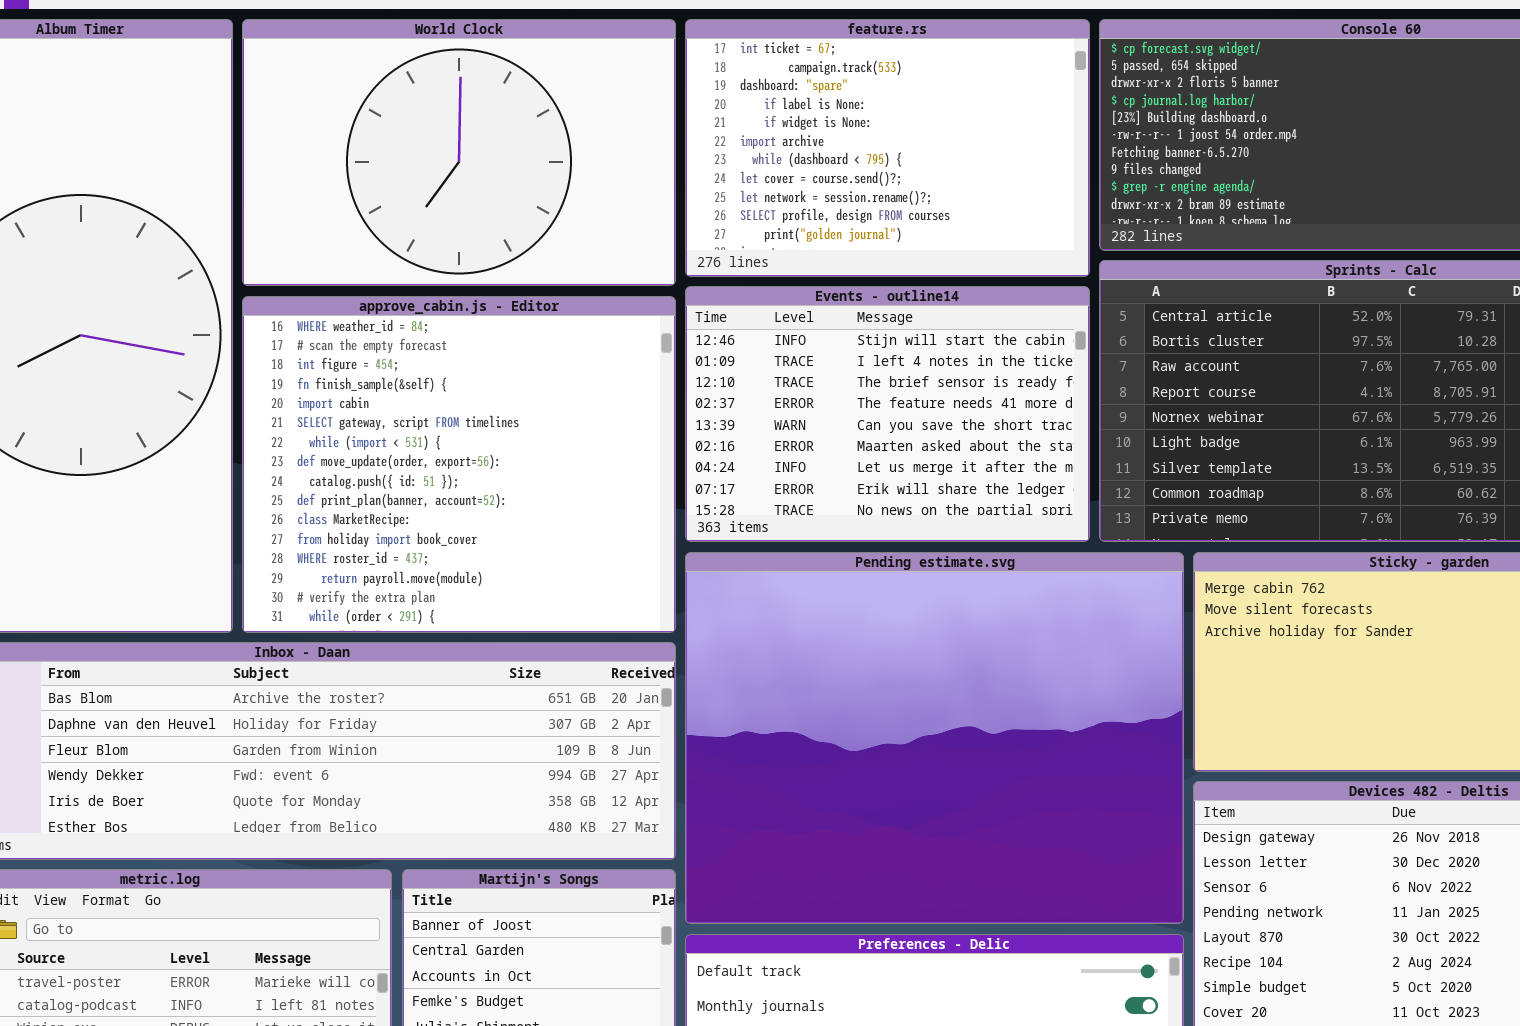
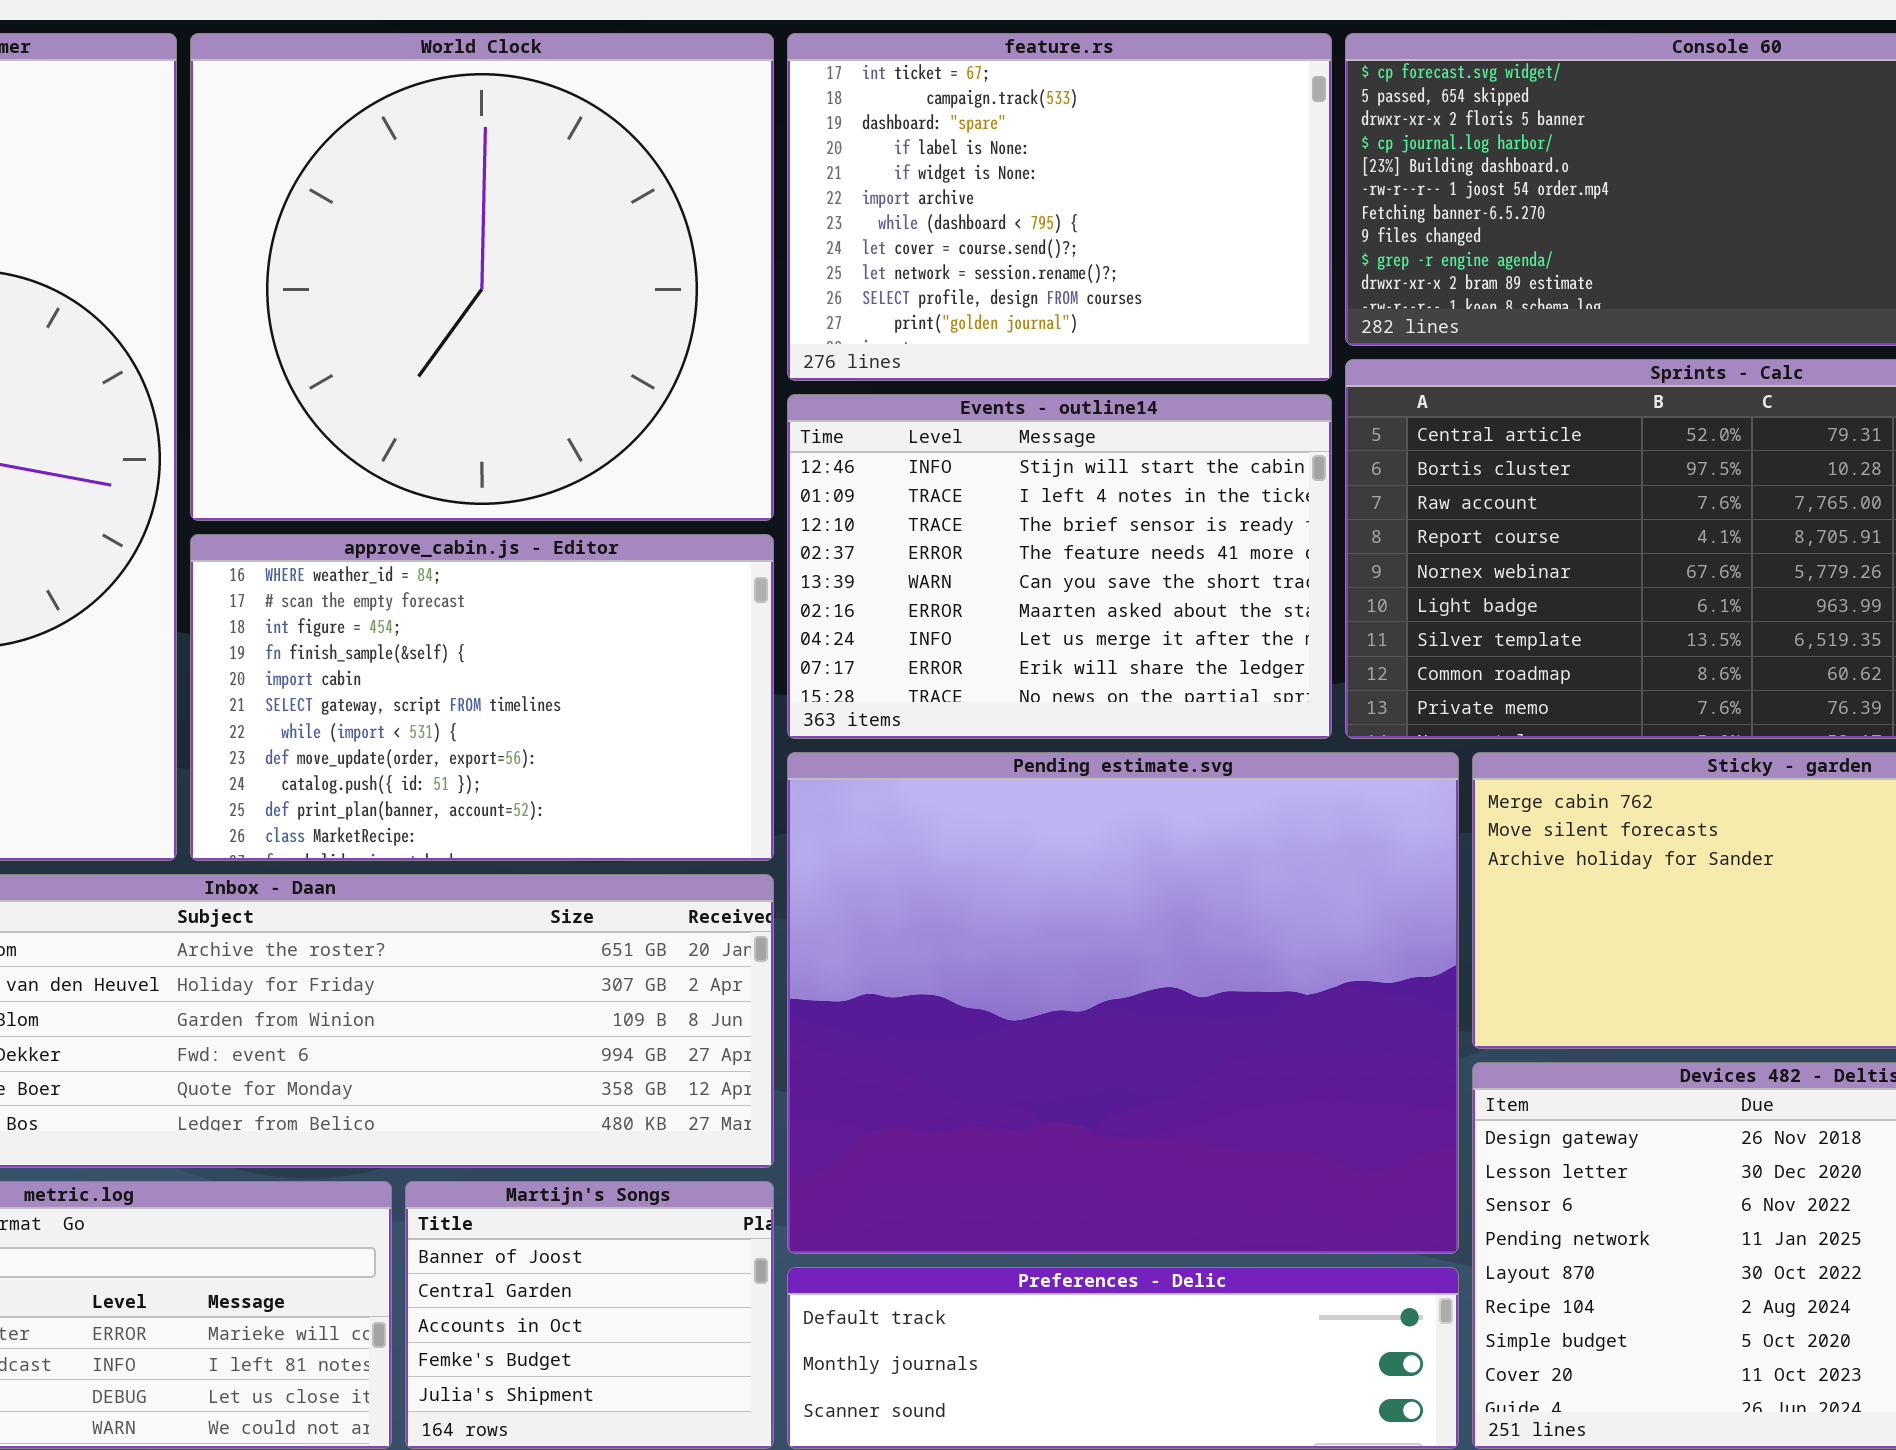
World Clock: [242,19,676,286] -> [190,33,774,521], resized
approve_cabin.js - Editor: [242,296,676,633] -> [190,534,774,861], resized

